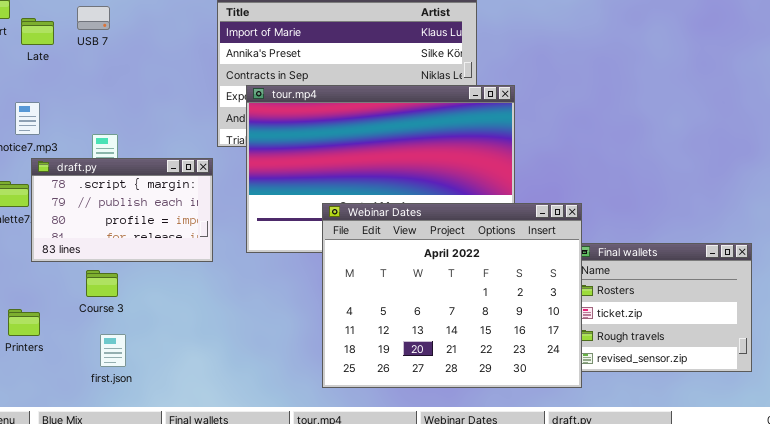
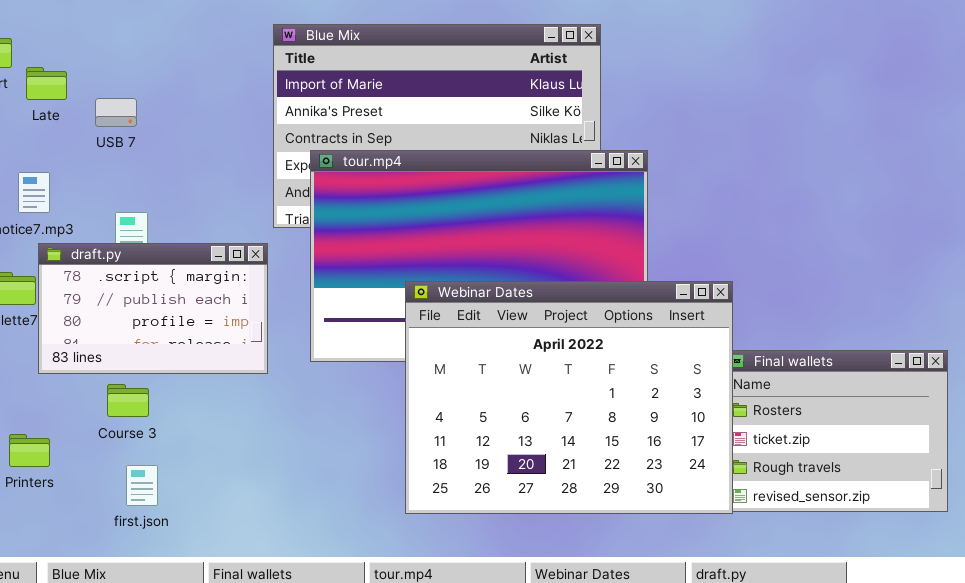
USB 7: [77,6,110,30] -> [95,98,137,127], moved
Webinar Dates: [322,203,582,388] -> [405,281,733,514], moved

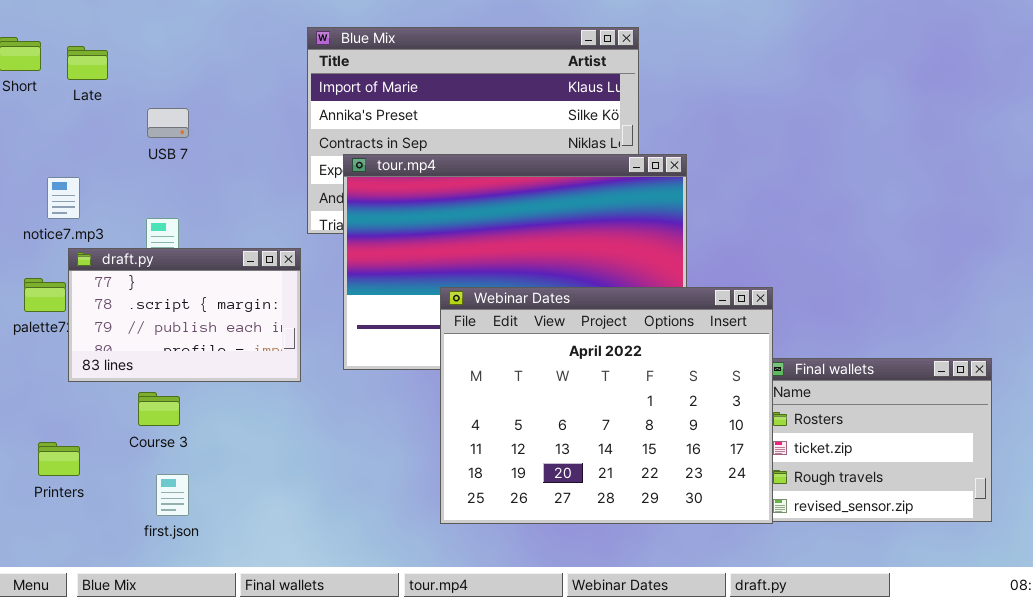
Late: [26,67,67,100] -> [67,46,108,80], moved
USB 7: [95,98,137,127] -> [147,108,189,138], moved
draft.py: [38,243,268,374] -> [68,248,301,382], scrolled up 1 row

